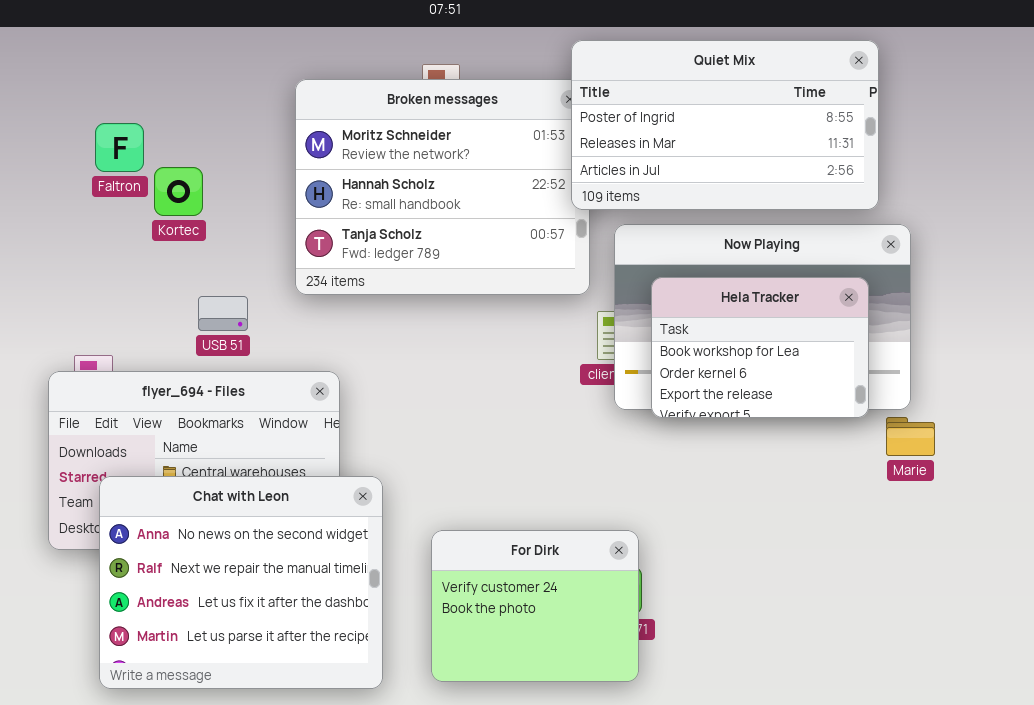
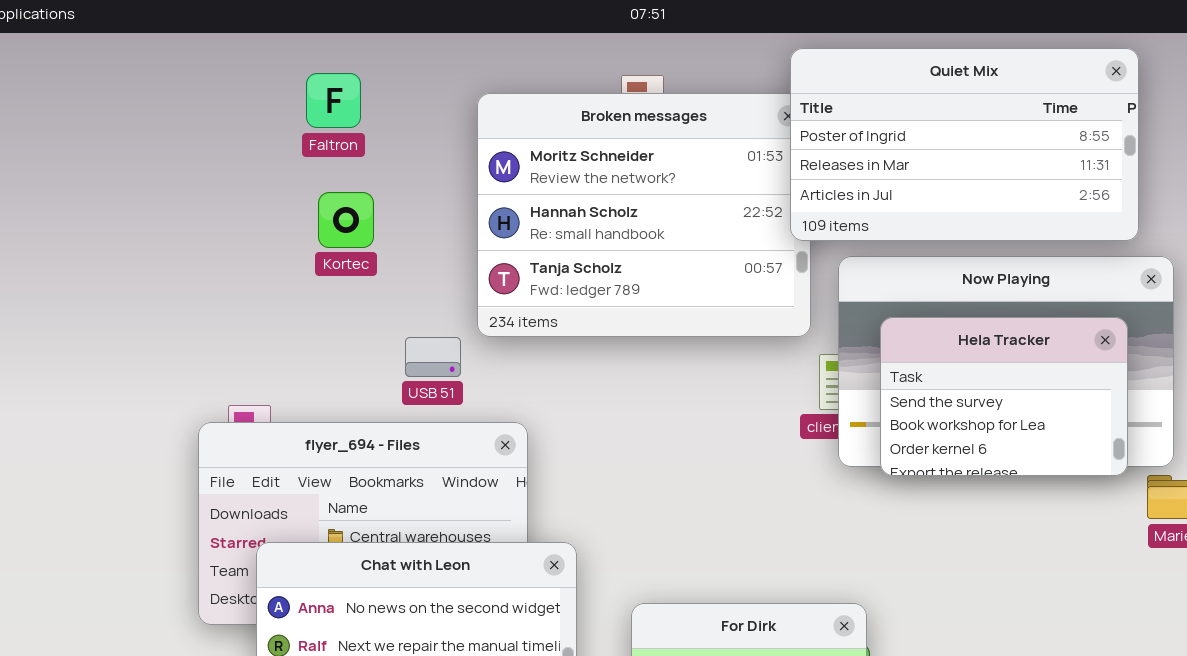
Faltron: [95,123,144,172] -> [306,73,361,128], moved
Hela Tracker: [651,277,869,418] -> [880,317,1128,476], scrolled up 1 row
USB 51: [198,296,248,331] -> [405,337,461,377], moved

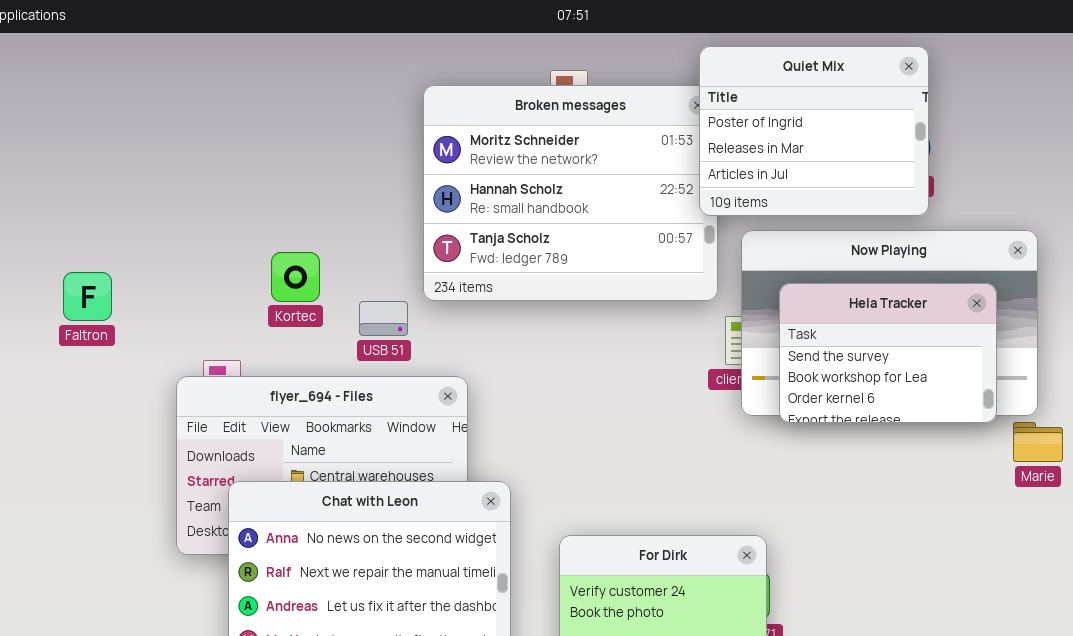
Quiet Mix: [790,48,1139,241] -> [699,46,929,216], resized
Faltron: [306,73,361,128] -> [63,272,112,321], moved
Kortec: [318,192,374,248] -> [271,252,320,302], moved

